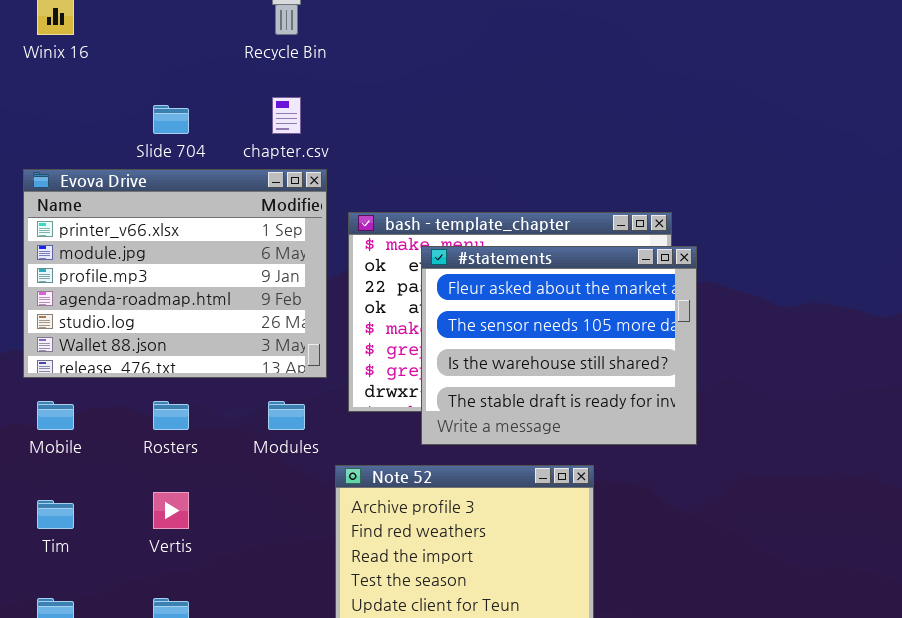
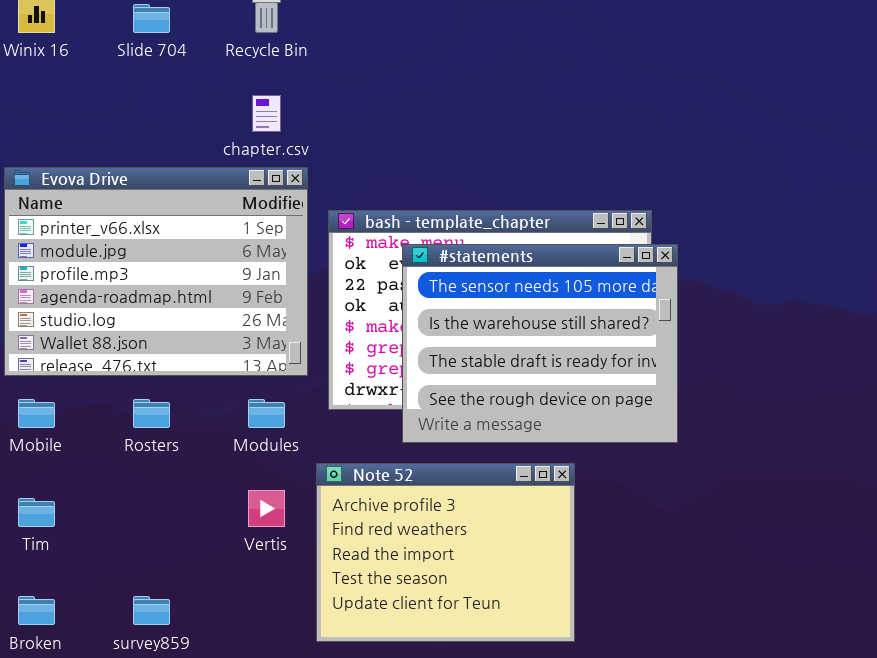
Slide 704: [153,105,189,134] -> [133,4,170,33], moved
#statements: [421,246,697,445] -> [402,244,678,443], scrolled down 1 row
Vertis: [153,492,189,529] -> [248,490,285,527], moved

